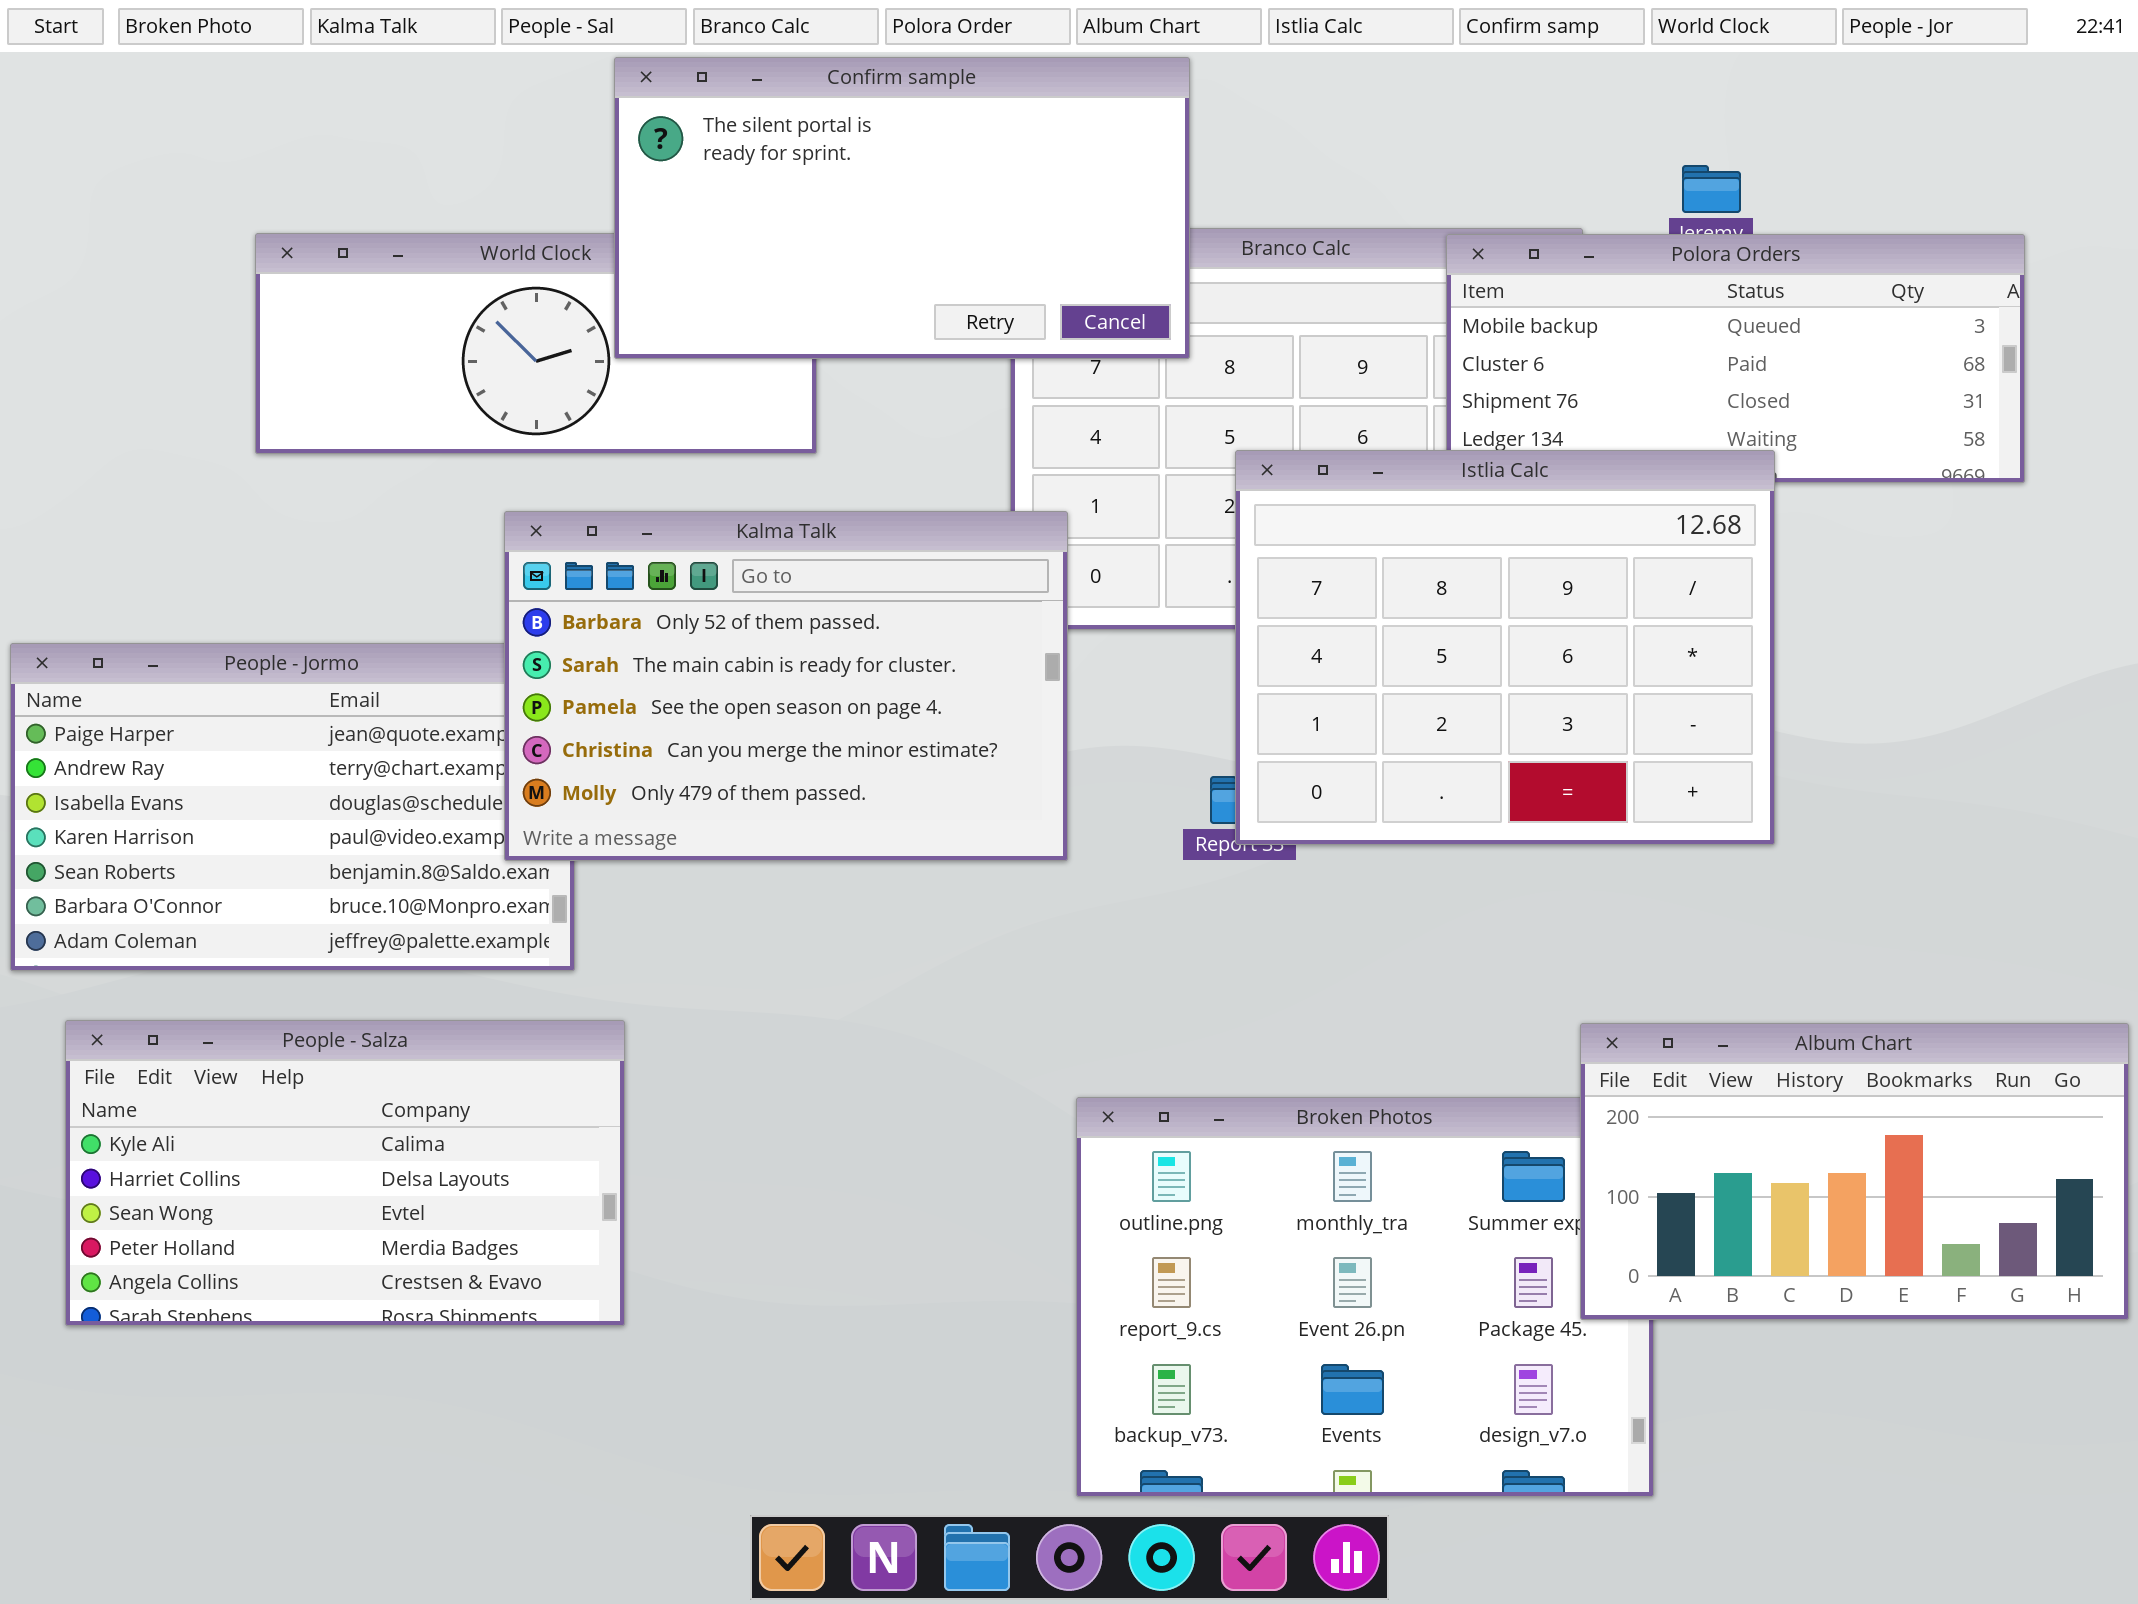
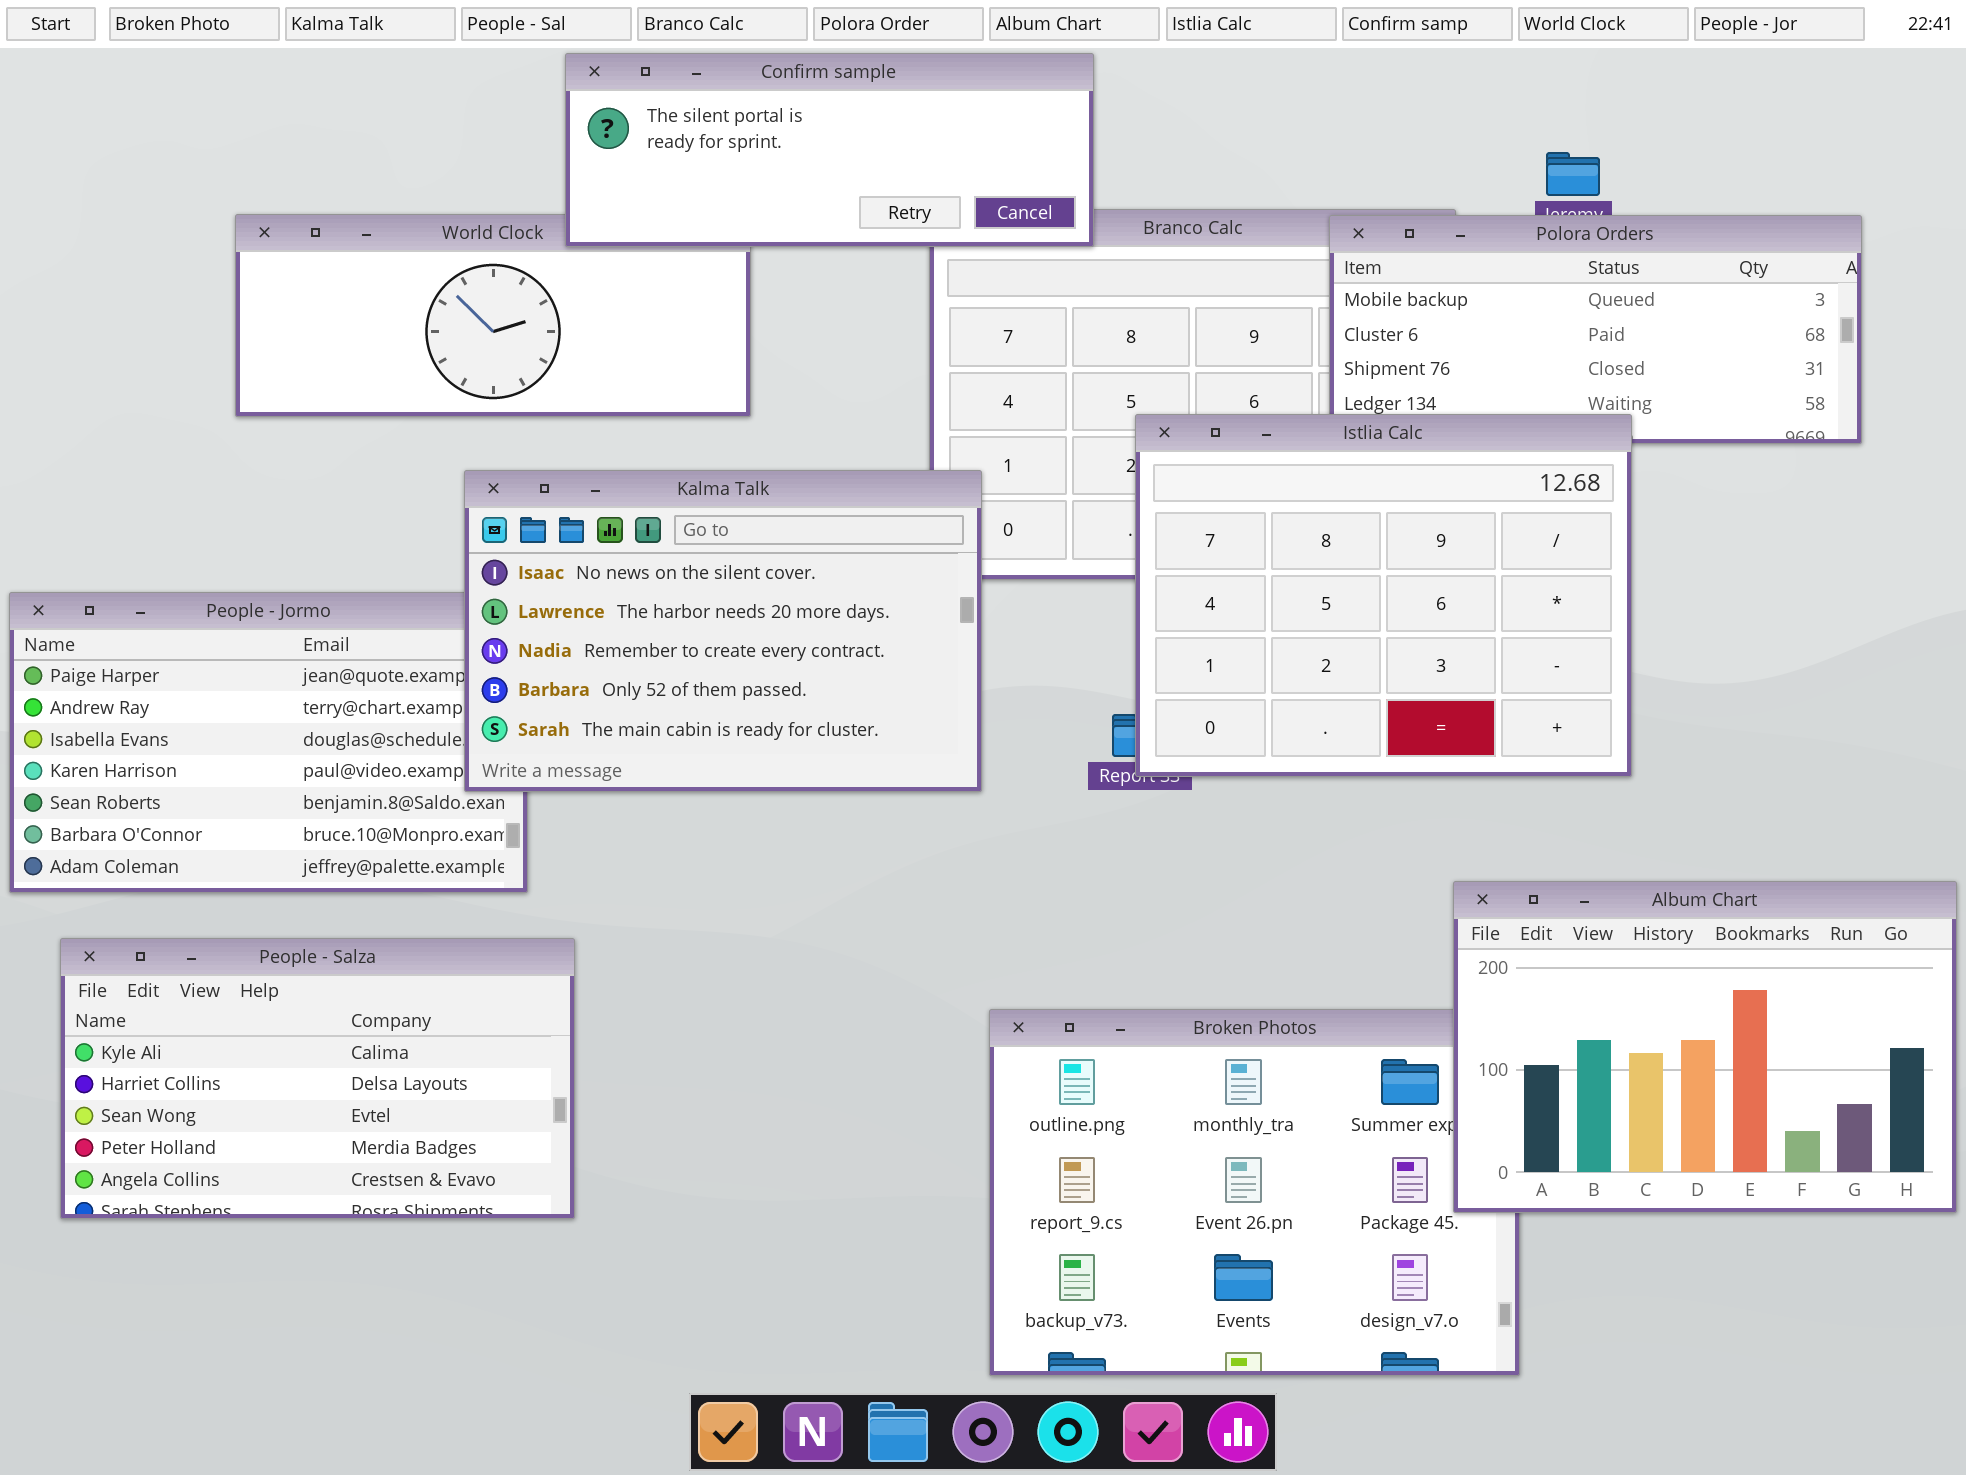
Confirm sample: [614,57,1190,359] -> [565,53,1094,247], resized
Kalma Talk: [504,511,1068,861] -> [464,470,982,792], scrolled up 3 rows
Album Chart: [1580,1023,2129,1320] -> [1453,881,1957,1213], resized

